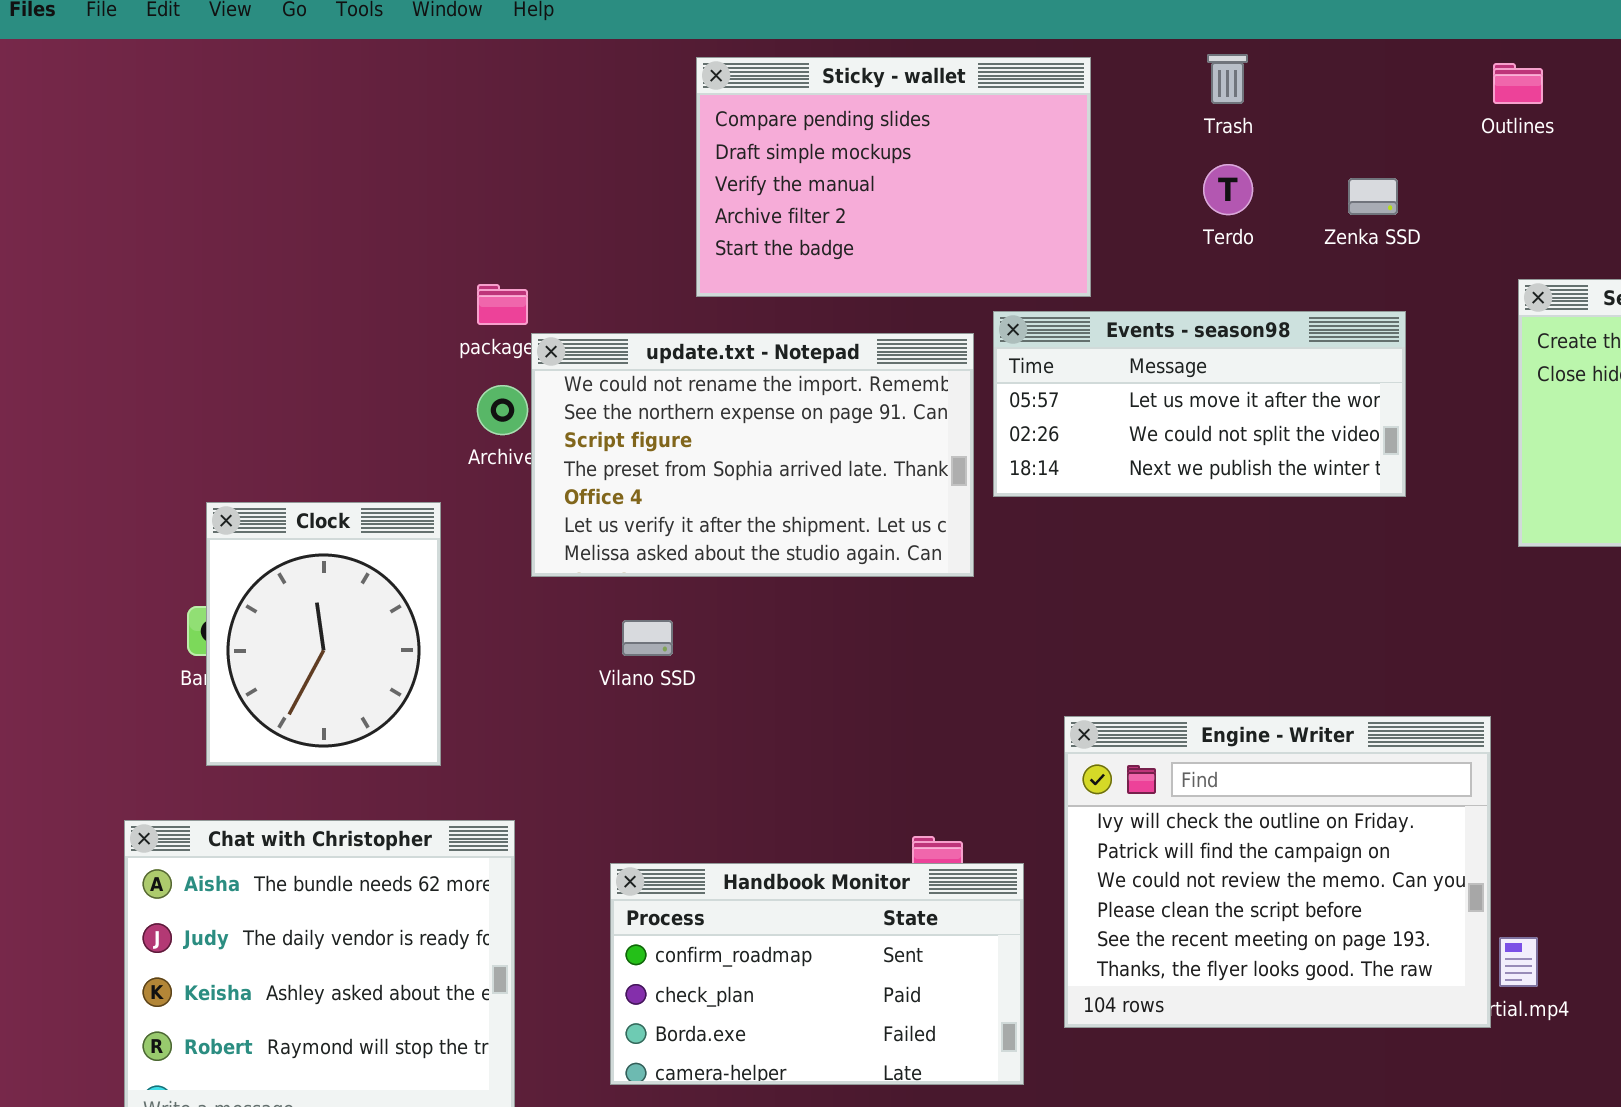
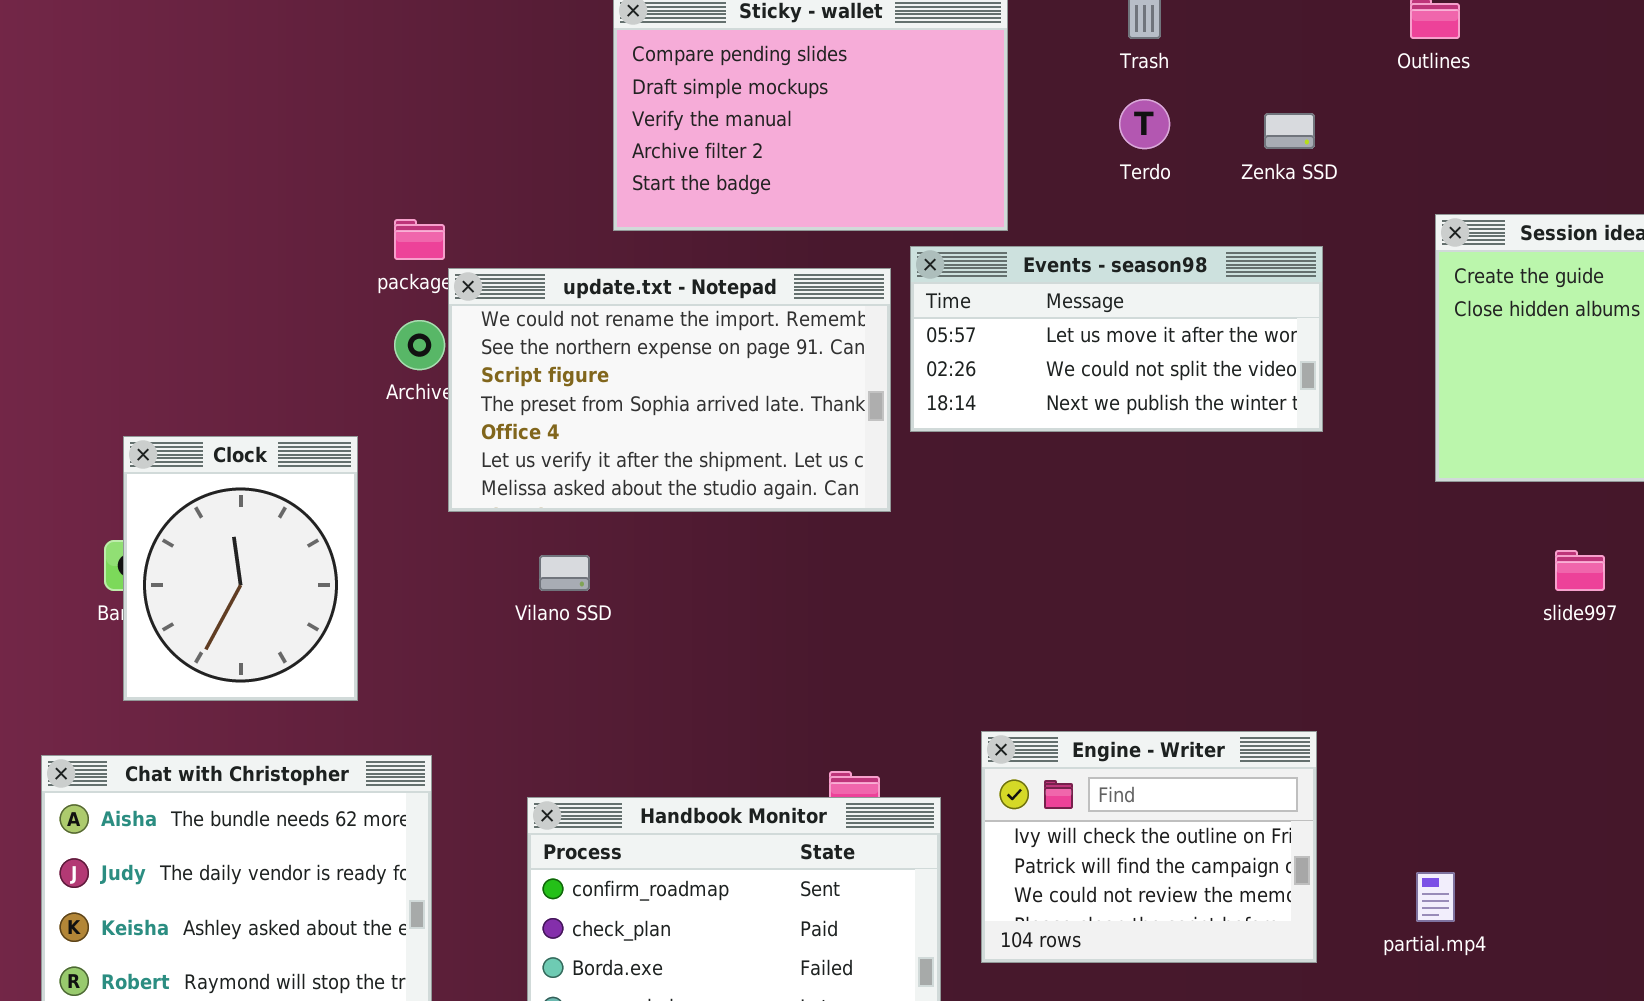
Engine - Writer: [1064,716,1491,1028] -> [981,731,1317,963], resized

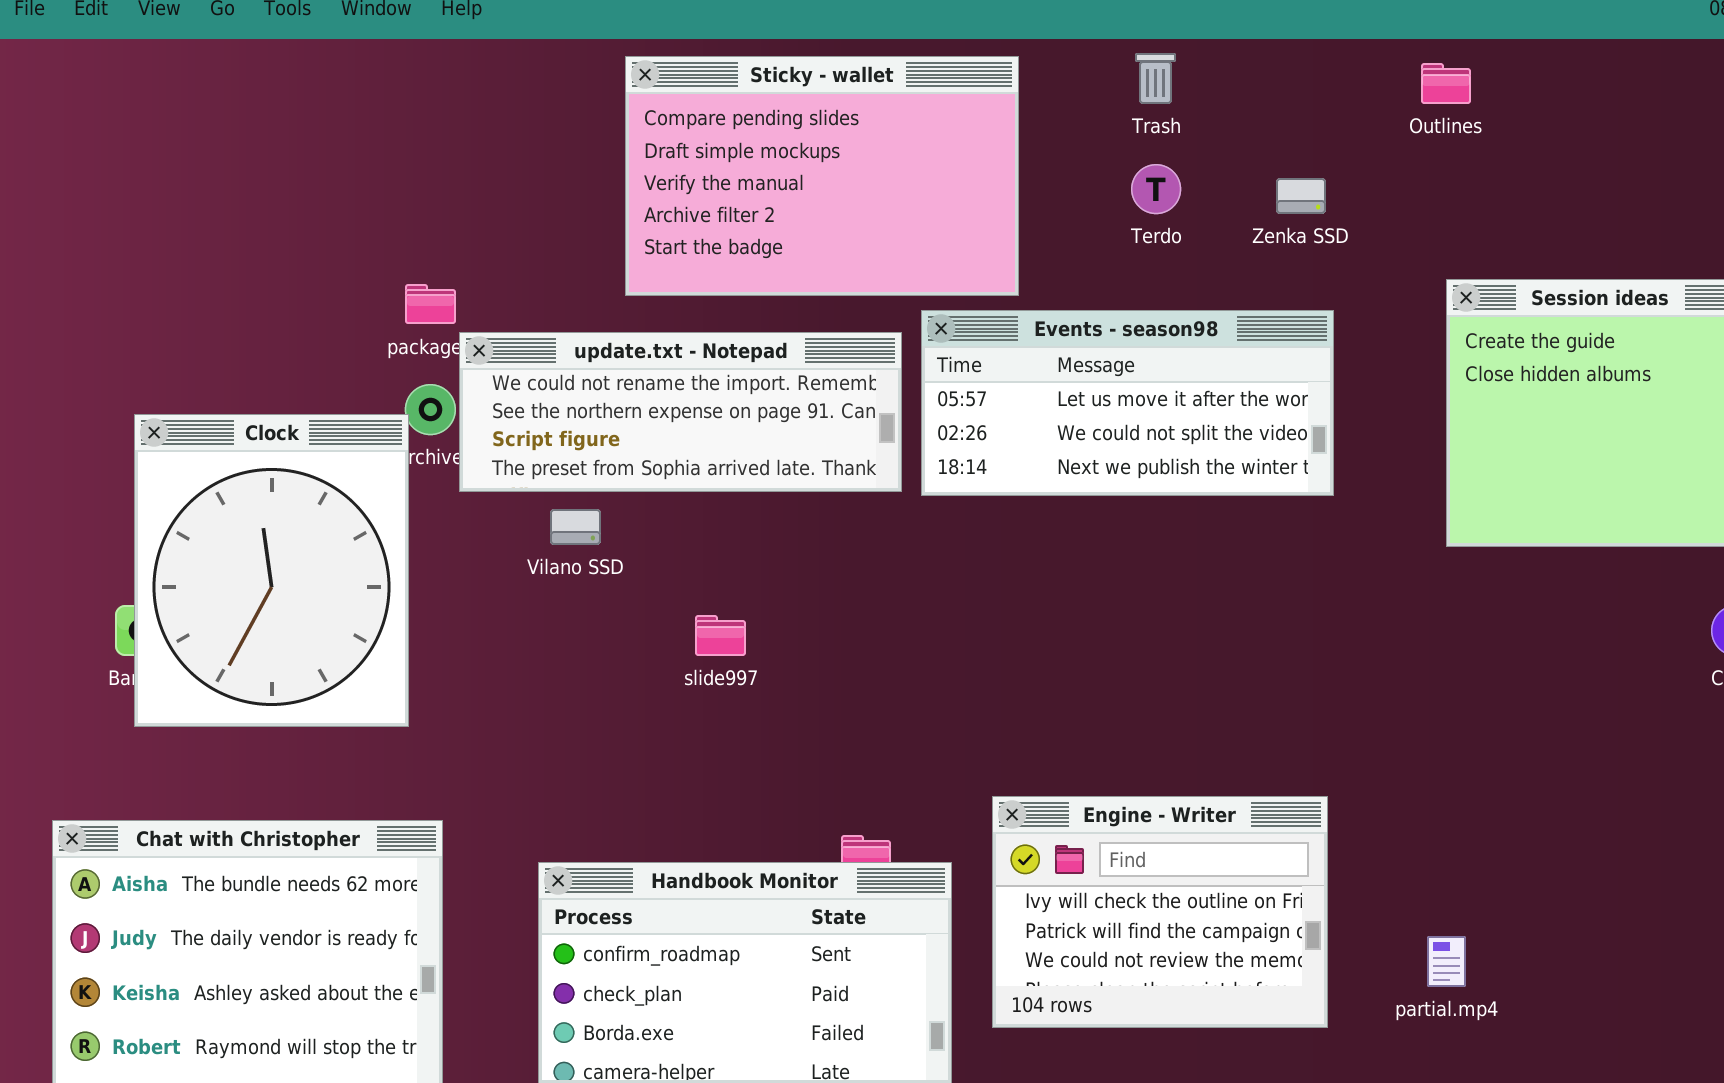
update.txt - Notepad: [448,268,891,512] -> [459,332,902,492], resized
Clock: [123,436,358,701] -> [134,414,409,727], moved, resized
slide997: [1555,550,1605,591] -> [695,615,746,656], moved
Vilano SSD: [539,555,590,591] -> [550,509,601,545], moved

